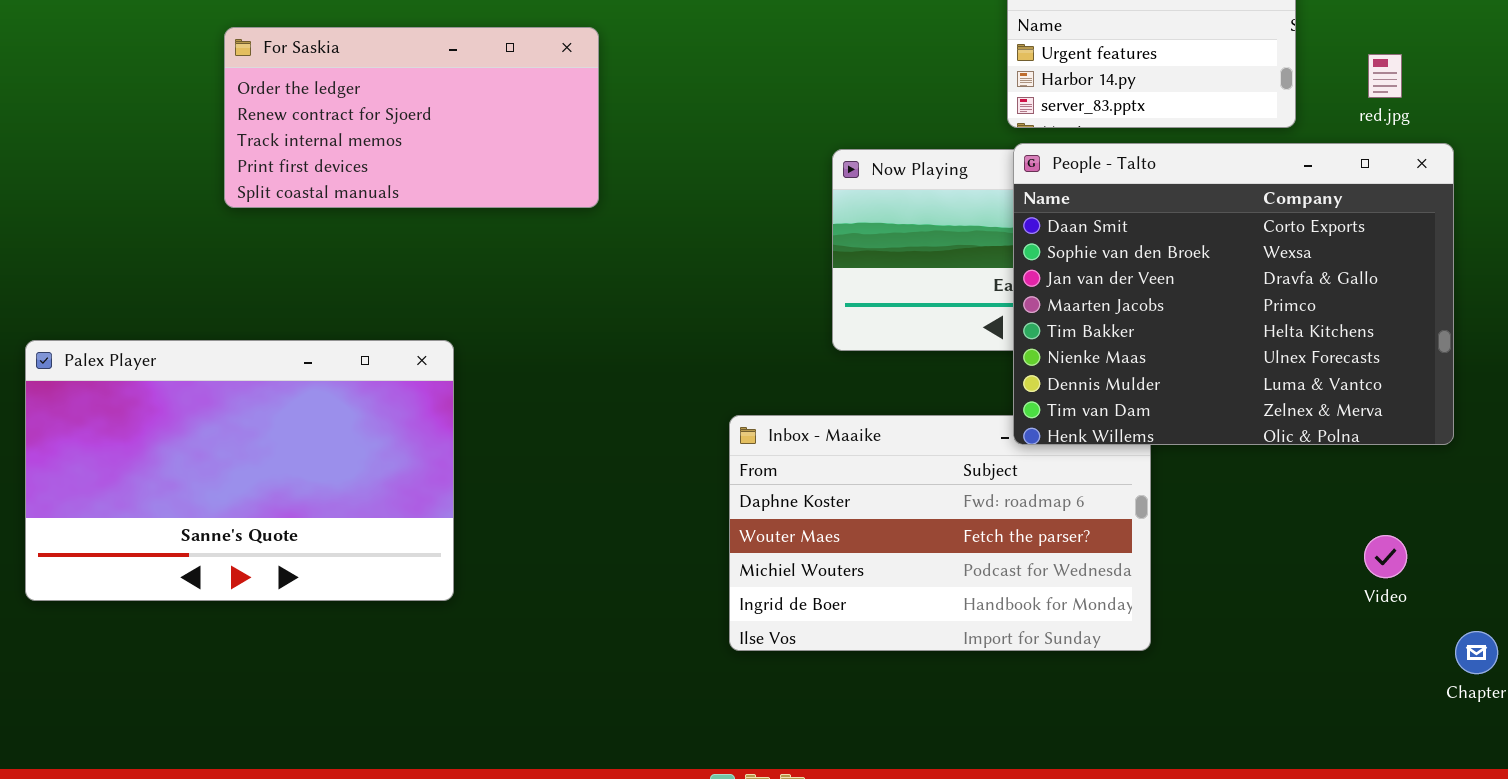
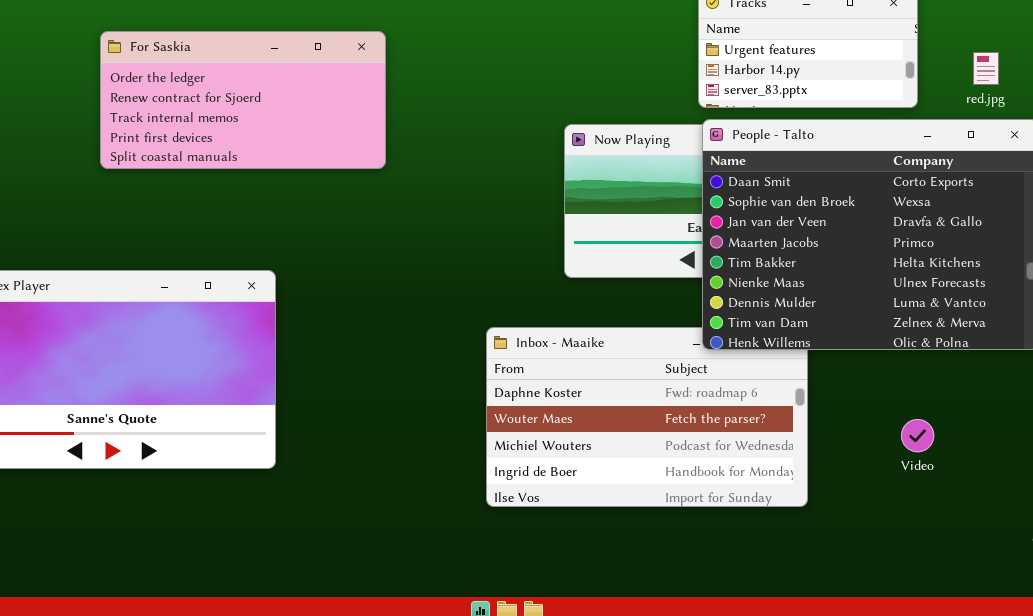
Video: [1364,535,1407,578] -> [901,419,934,452], moved

